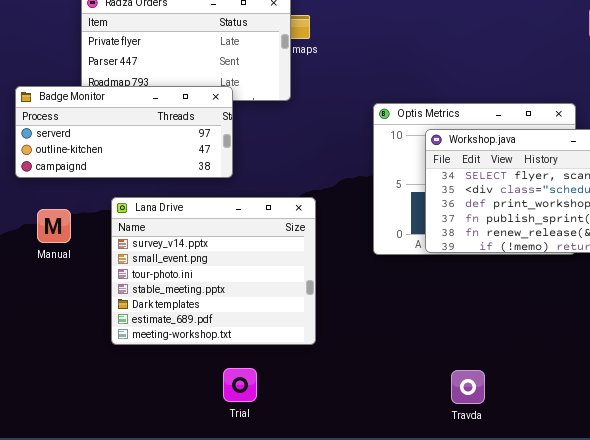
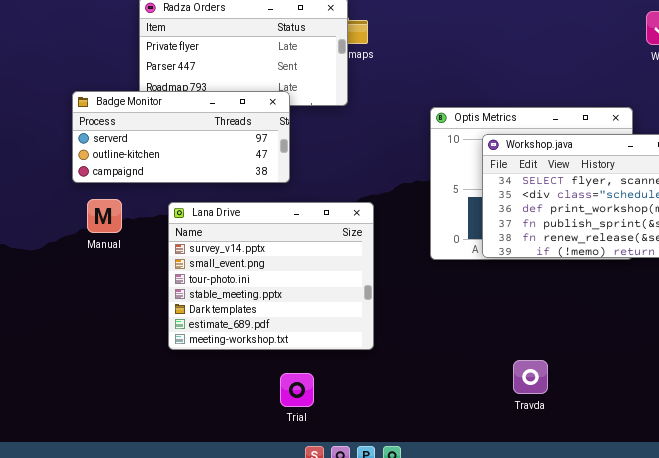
Manual: [37,209,71,243] -> [87,199,122,233], moved
Travda: [451,370,485,404] -> [513,360,548,394], moved

